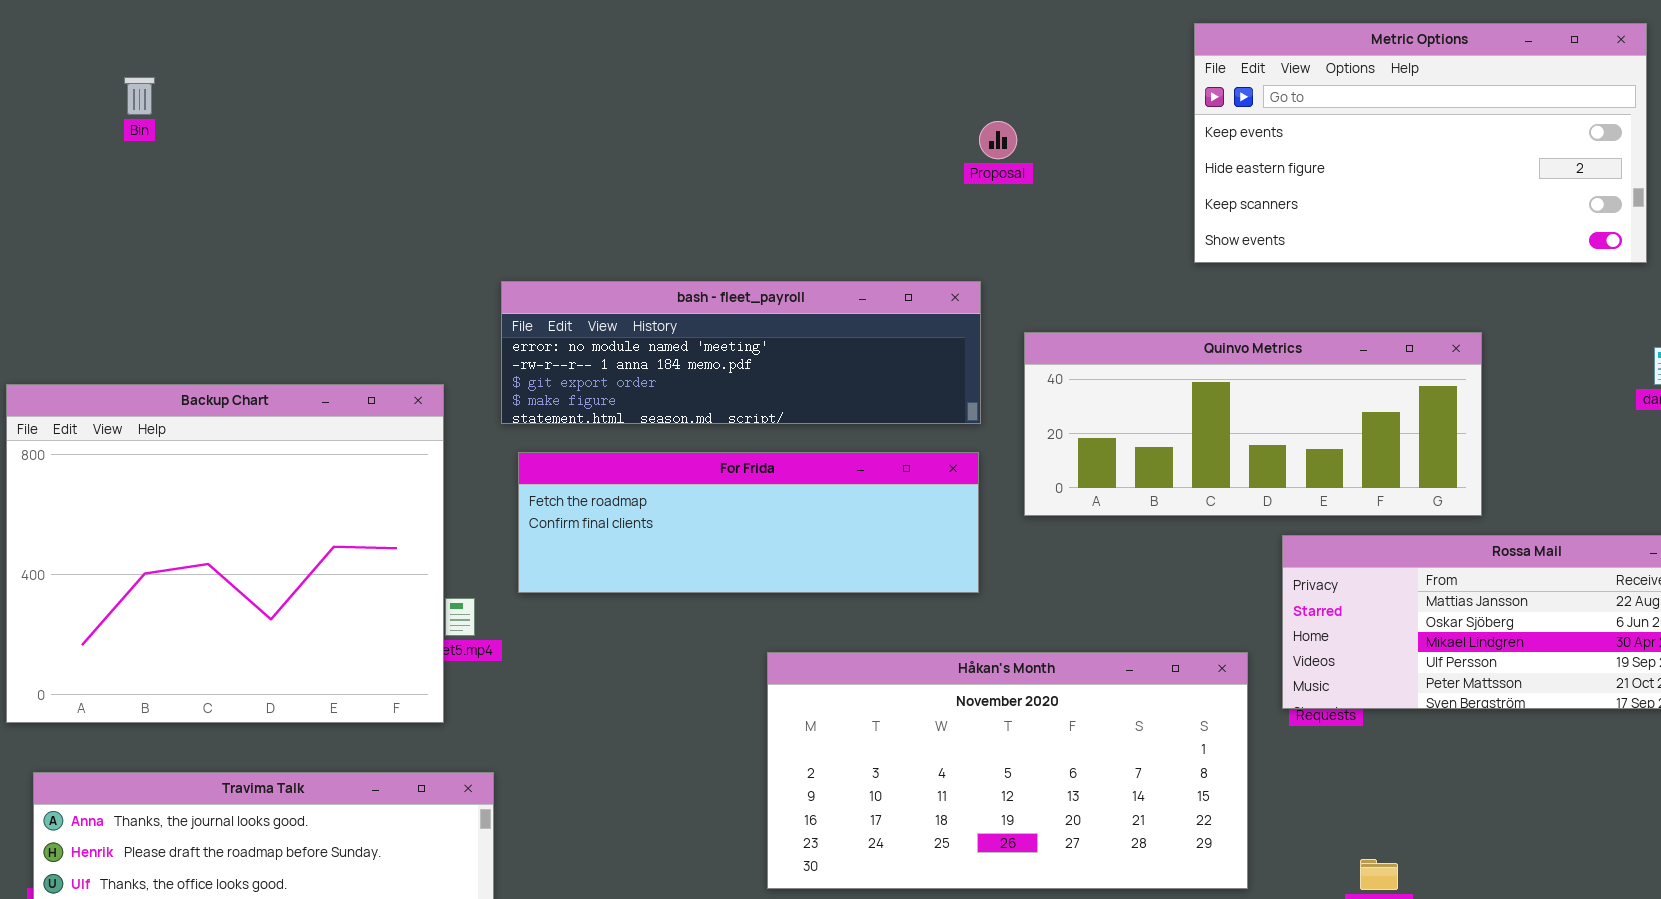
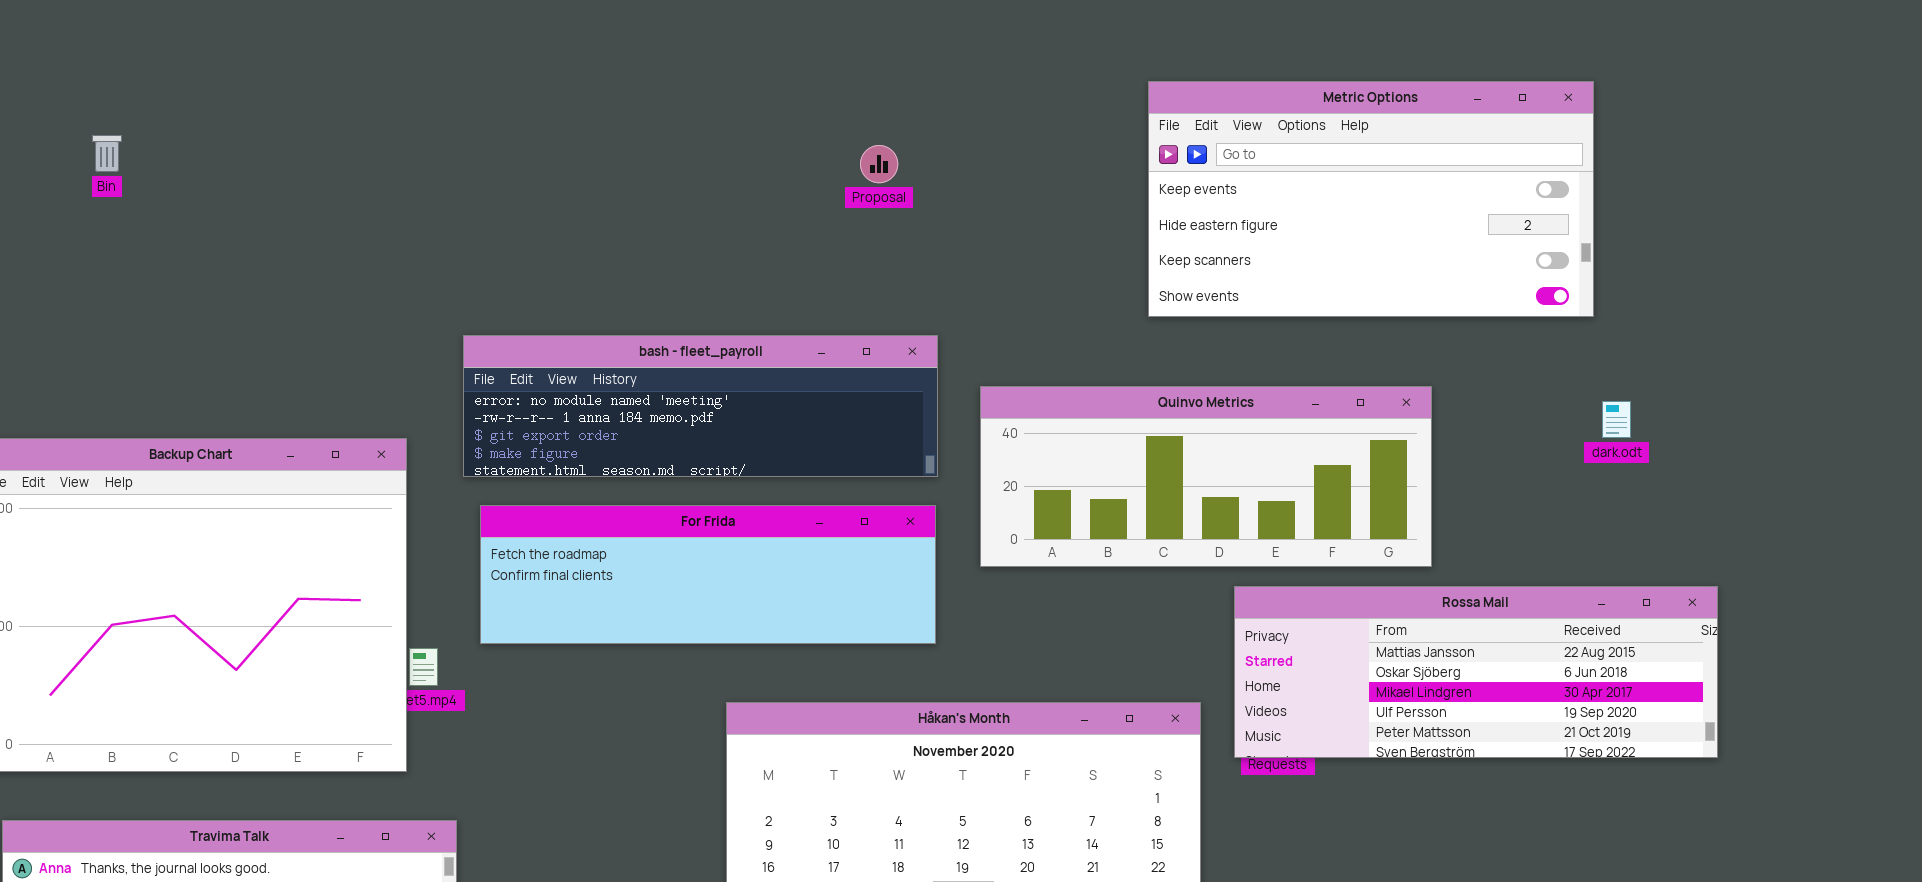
Proposal: [979,121,1017,159] -> [860,145,898,183], moved

